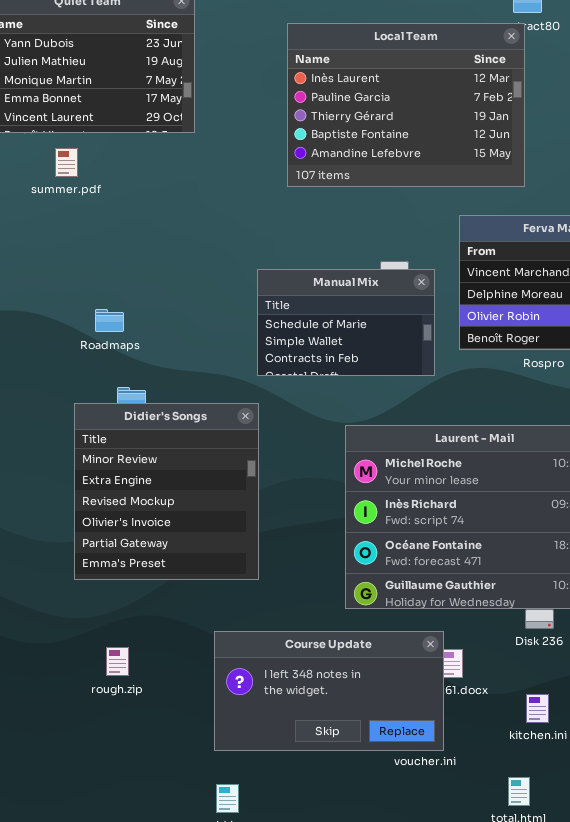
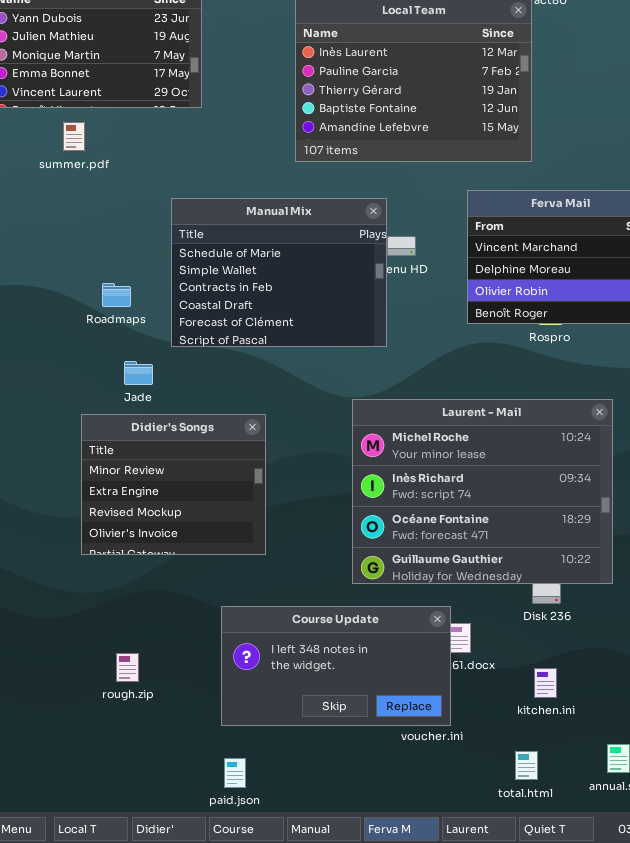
Manual Mix: [257,269,435,376] -> [171,198,387,347], moved, resized
Didier's Songs: [74,403,259,580] -> [81,414,266,555], resized
rough.zip: [106,647,129,676] -> [116,653,139,682], moved

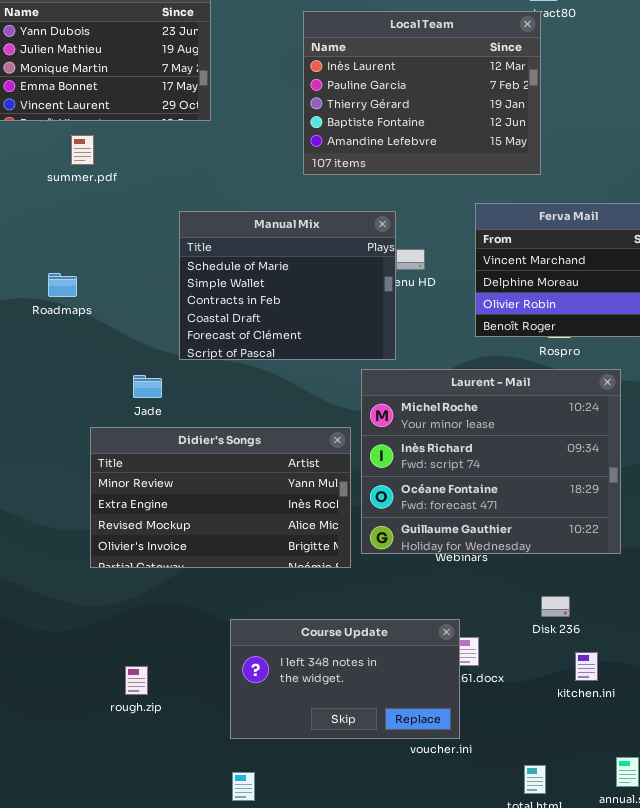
Roadmaps: [102,283,131,307] -> [48,273,77,297], moved
Laurent - Mail: [352,399,613,584] -> [361,369,621,554], moved
Didier's Songs: [81,414,266,555] -> [90,427,351,568], resized
kitchen.ini: [534,668,557,698] -> [575,652,598,681], moved

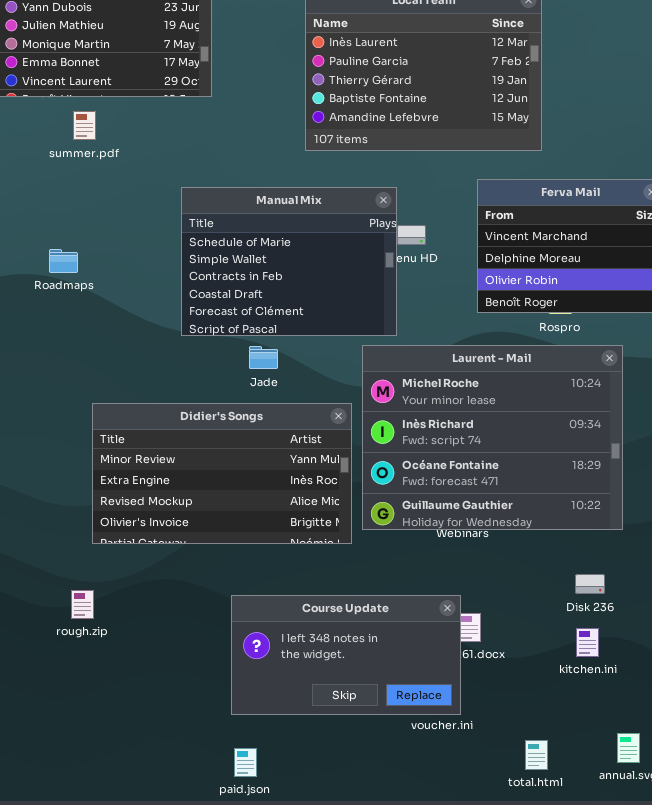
Jade: [133,375,162,398] -> [249,346,278,369], moved
Disk 236: [541,596,570,617] -> [575,574,605,594], moved
rough.zip: [125,666,148,695] -> [71,590,94,619], moved

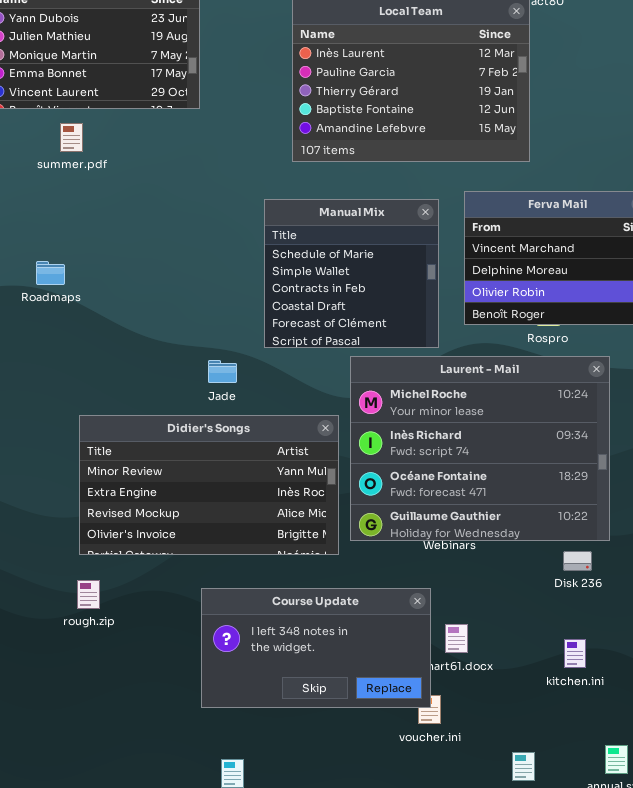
Manual Mix: [181,187,397,336] -> [264,199,439,348], moved, resized
Jade: [249,346,278,369] -> [208,360,237,383], moved
Disk 236: [575,574,605,594] -> [563,551,592,571], moved
rough.zip: [71,590,94,619] -> [77,580,100,609], moved
Course Update: [231,595,461,715] -> [201,588,431,708], moved

